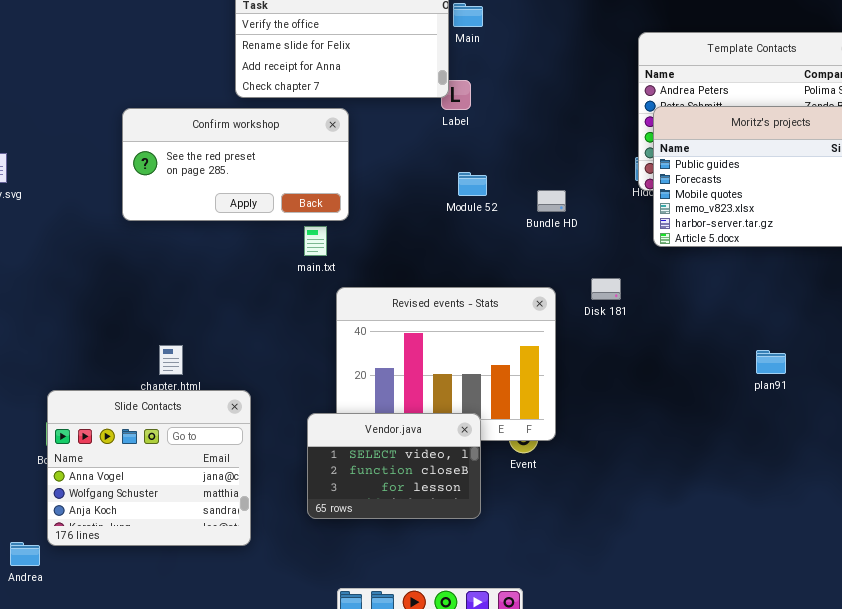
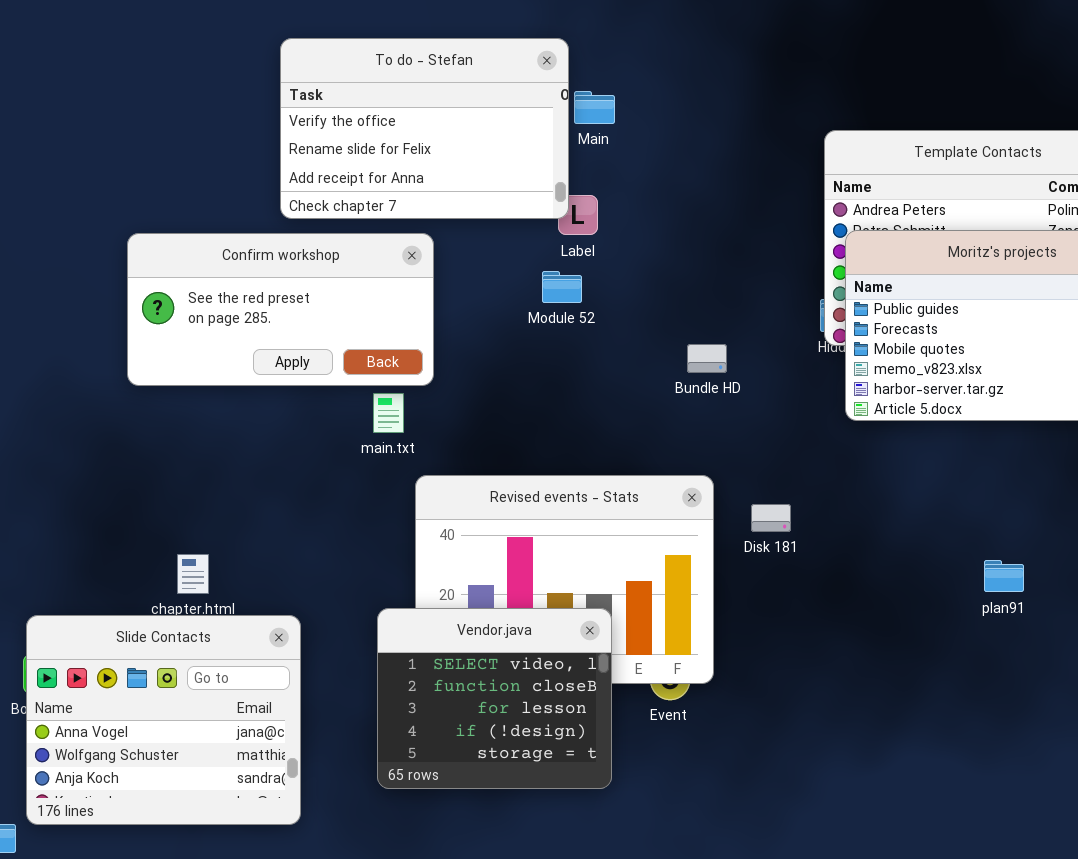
Module 52: [458,172,487,196] -> [542,271,582,303], moved
Disk 181: [591,278,621,300] -> [751,504,791,532], moved
Vendor.java: [307,413,481,519] -> [377,608,612,789], resized

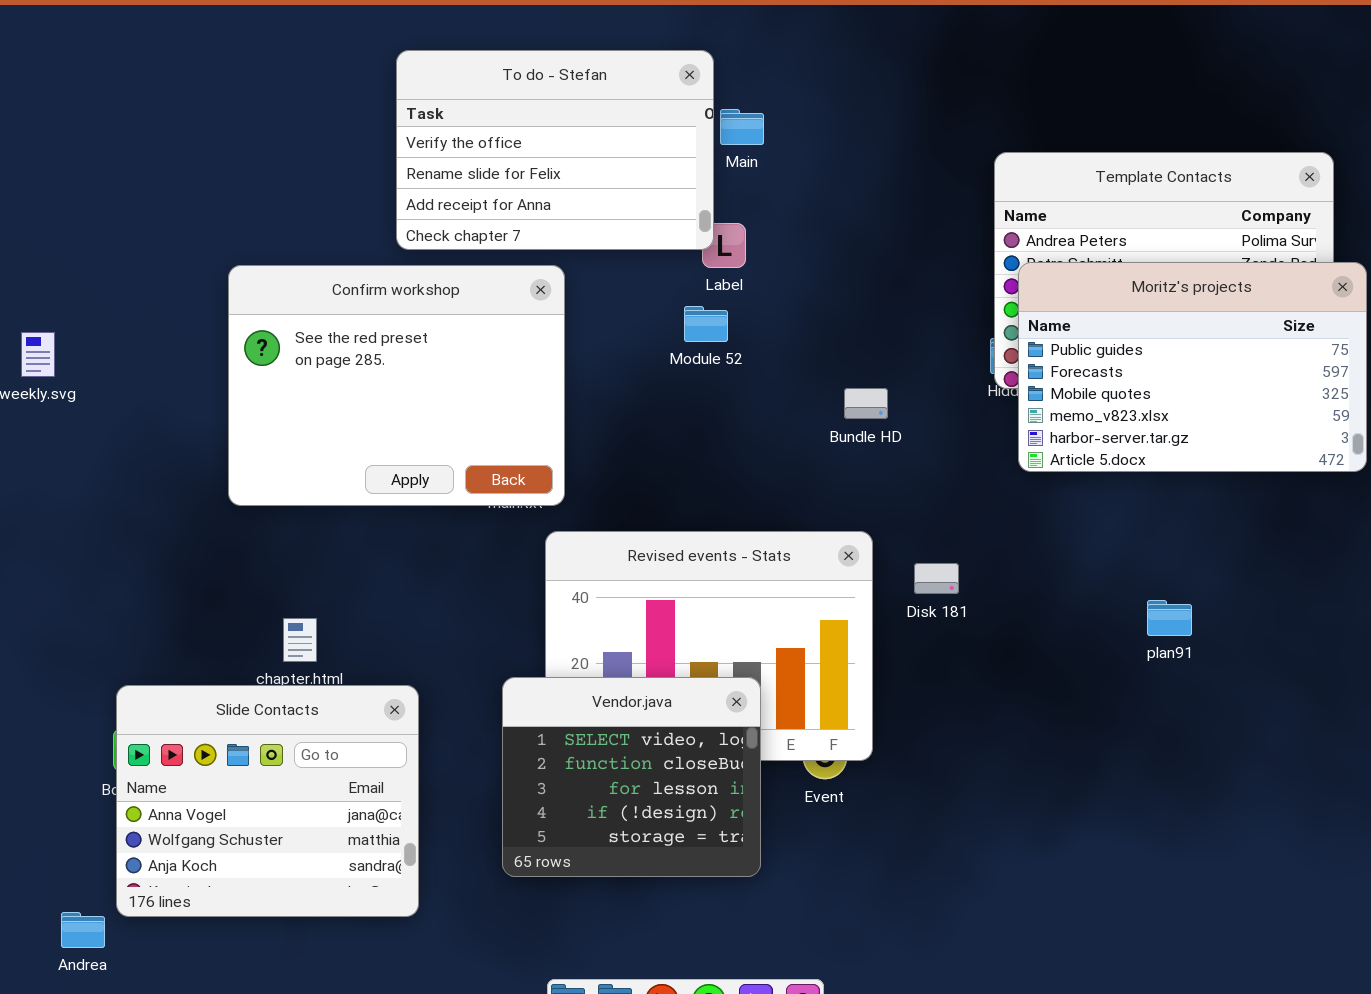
Confirm workshop: [127,233,434,386] -> [228,265,565,506], resized
plan91: [984,560,1024,592] -> [1147,600,1192,636], moved

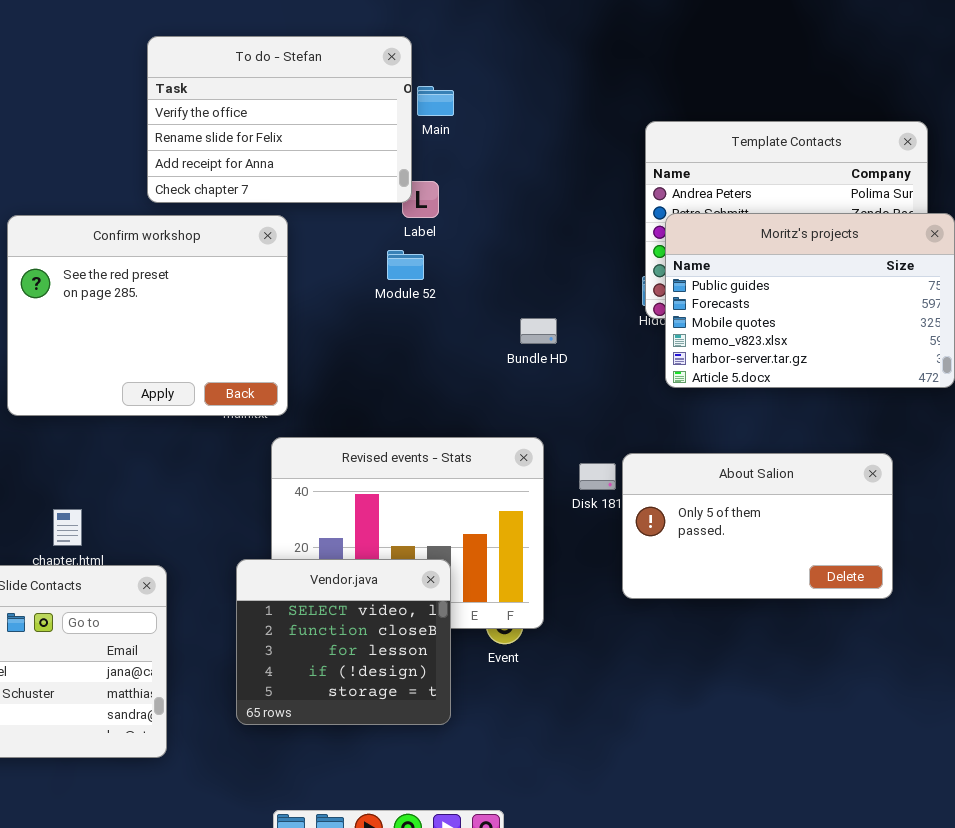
About Salion: none -> [622,453,893,599], opened

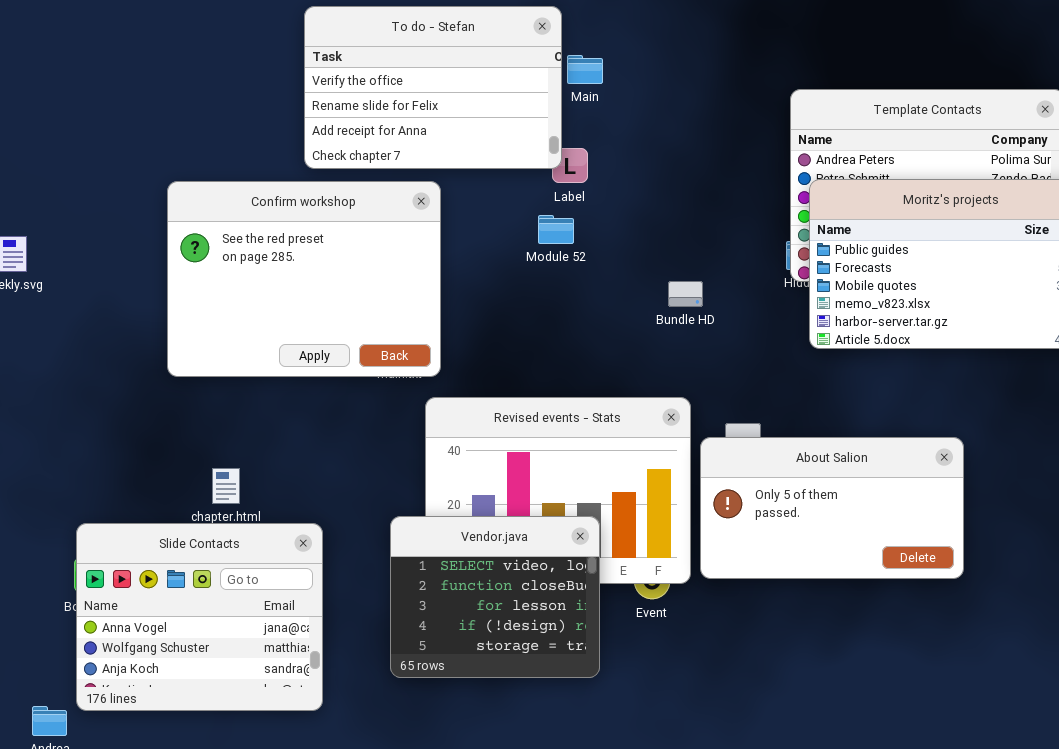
About Salion: [622,453,893,599] -> [700,437,964,579], moved

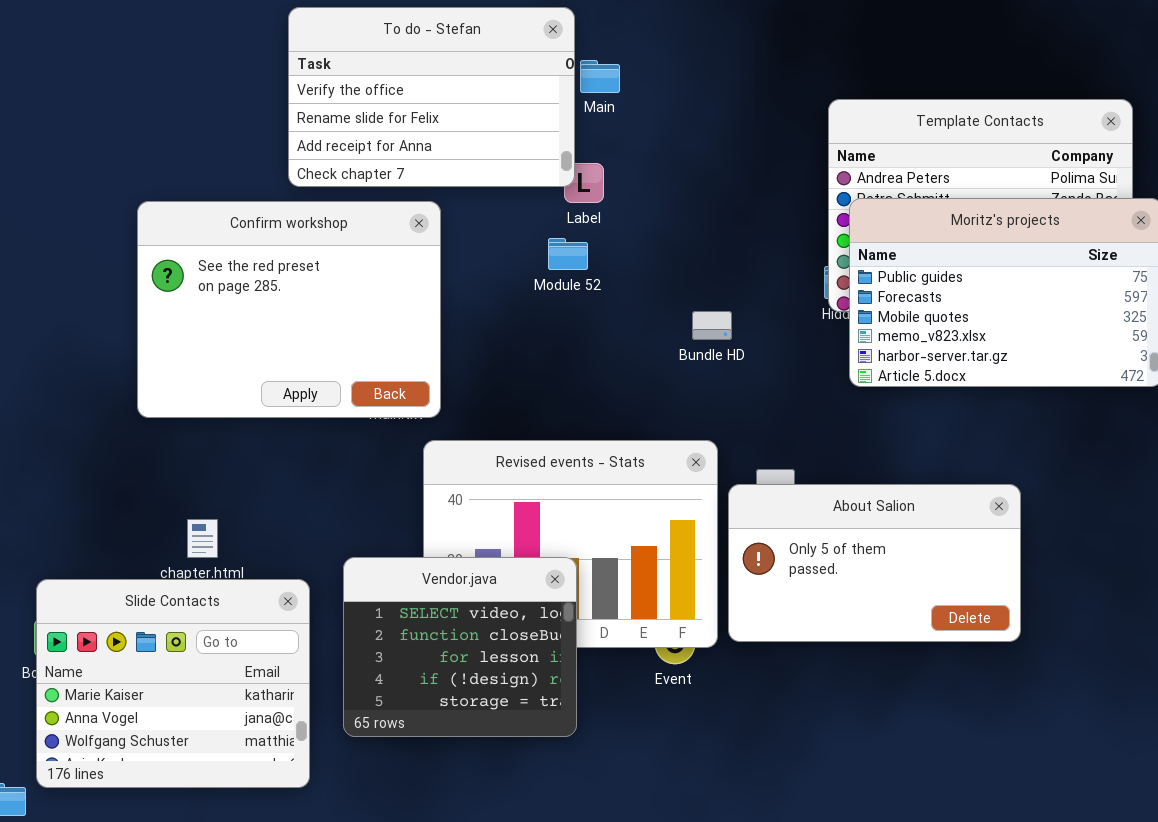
Vendor.java: [390,516,600,678] -> [343,557,577,737], moved
Slide Contacts: [76,523,323,711] -> [36,579,310,788], scrolled up 1 row

